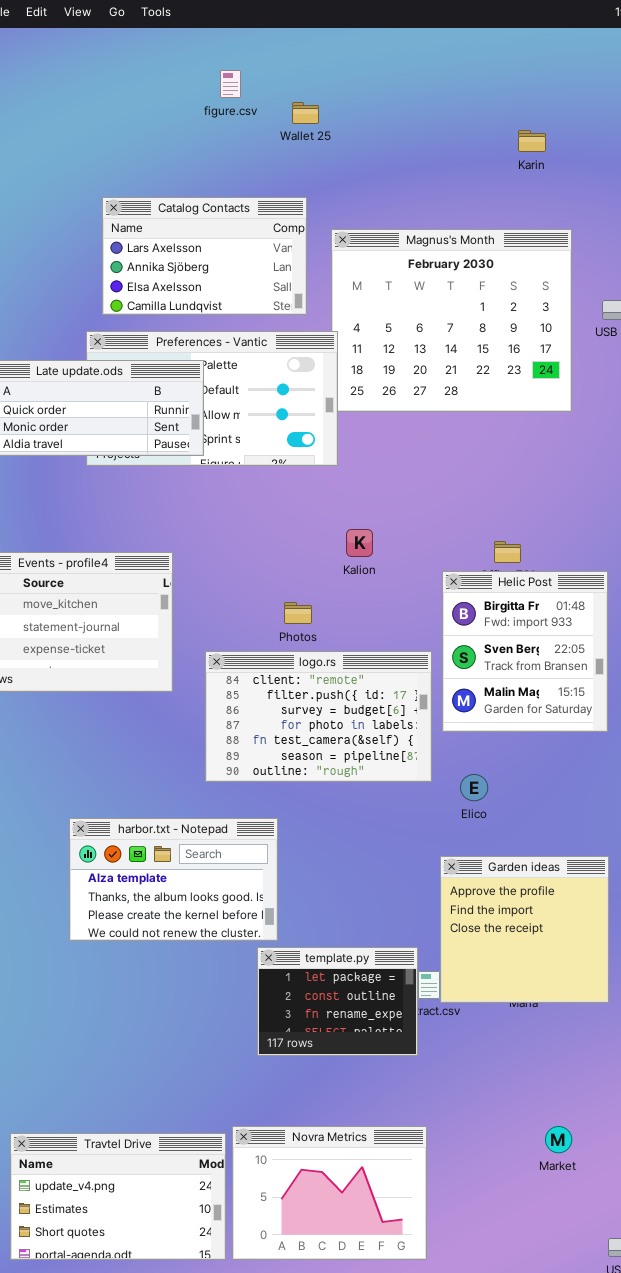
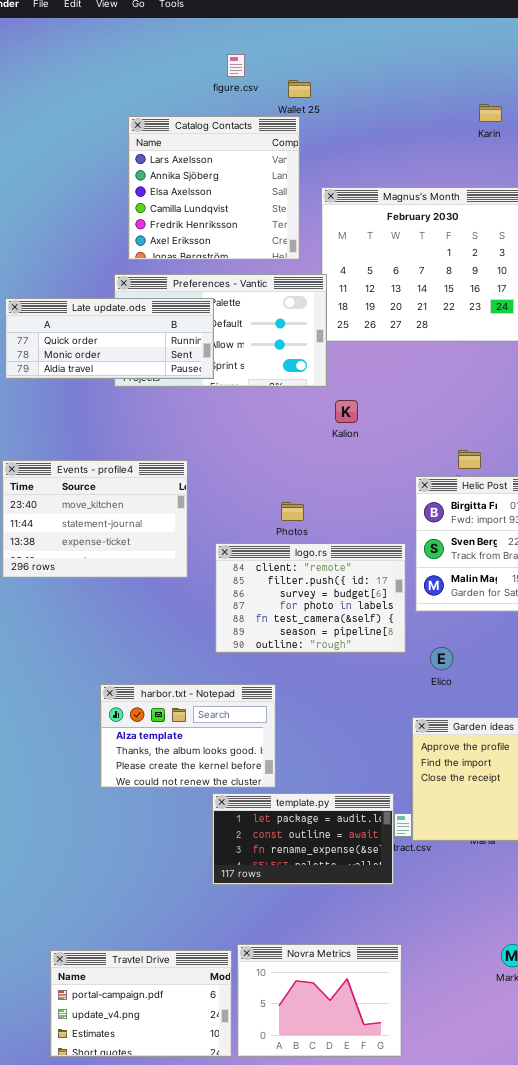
Catalog Contacts: [102,197,307,315] -> [128,116,300,260], resized
Kalion: [346,529,373,557] -> [335,400,358,423], moved
template.py: [257,947,418,1056] -> [212,793,394,885], resized
Travtel Drive: [10,1133,226,1260] -> [50,950,232,1057], scrolled up 1 row

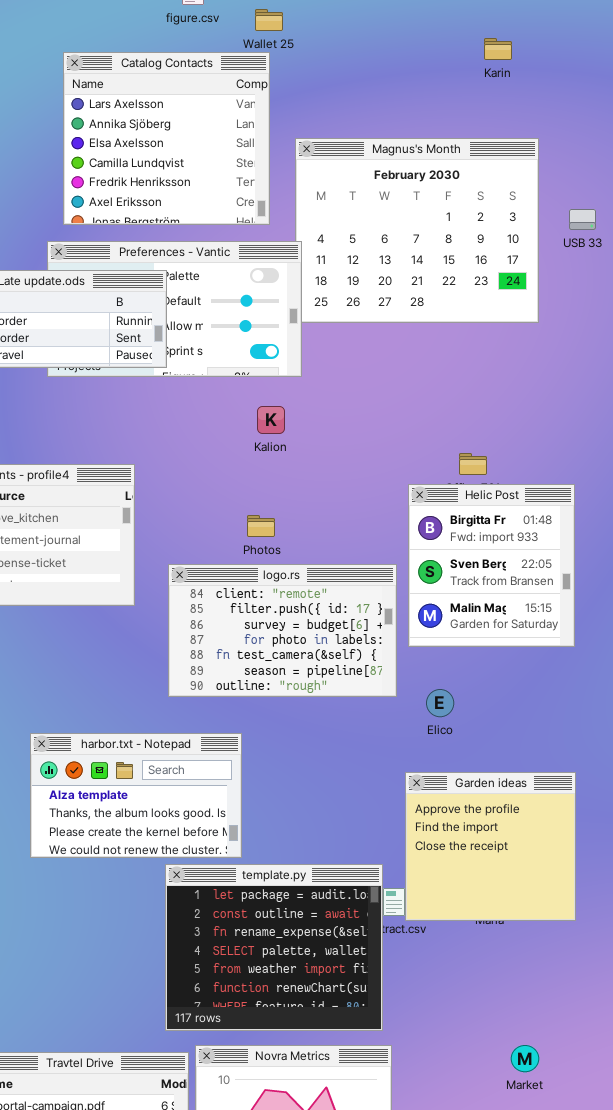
Kalion: [335,400,358,423] -> [257,406,285,434], moved
template.py: [212,793,394,885] -> [165,864,383,1031], resized

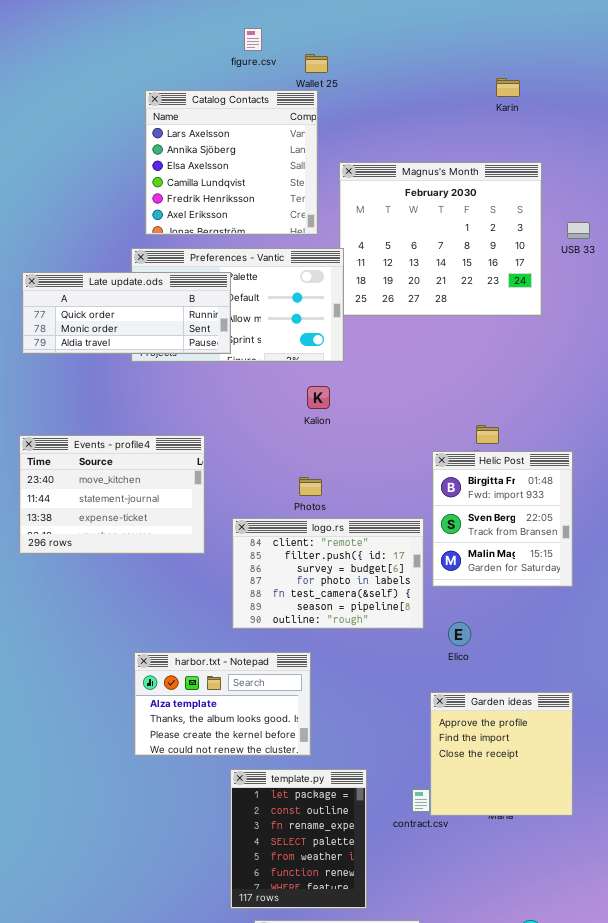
harbor.txt - Notepad: [30,733,242,858] -> [134,652,311,756], moved
template.py: [165,864,383,1031] -> [230,769,367,909], resized

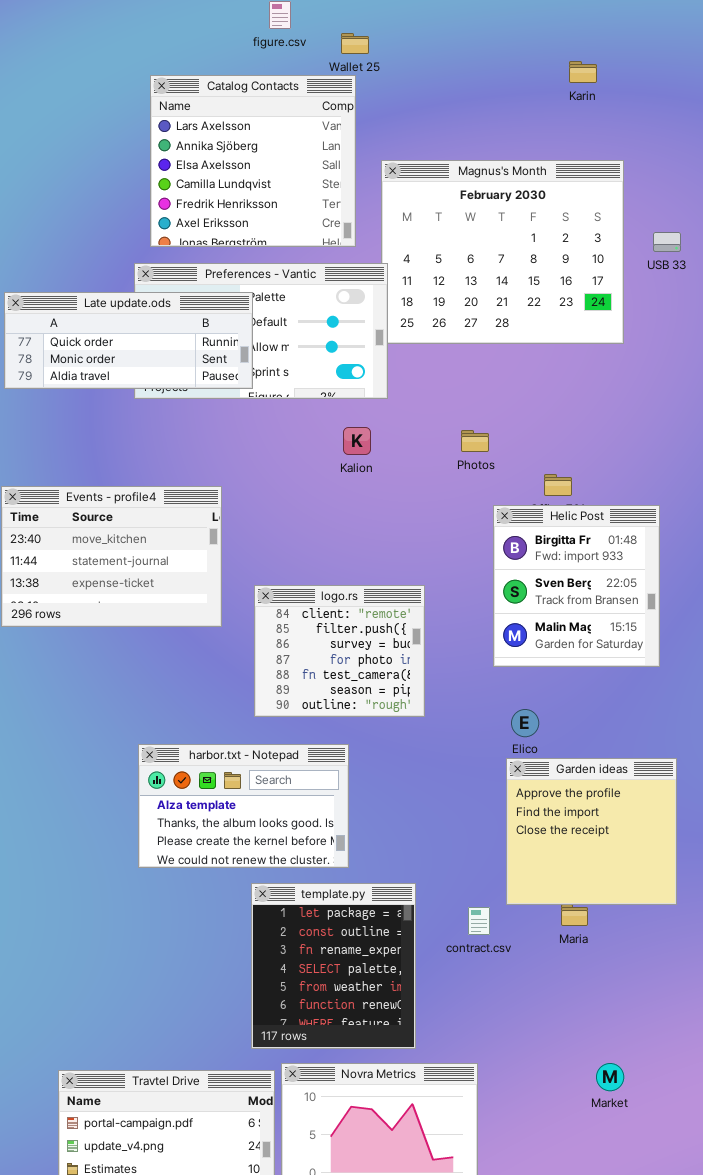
Photos: [299,477,322,496] -> [461,430,489,452], moved
logo.rs: [232,518,424,629] -> [254,585,425,717], resized
Garden ideas: [430,692,573,816] -> [506,758,677,905], moved

